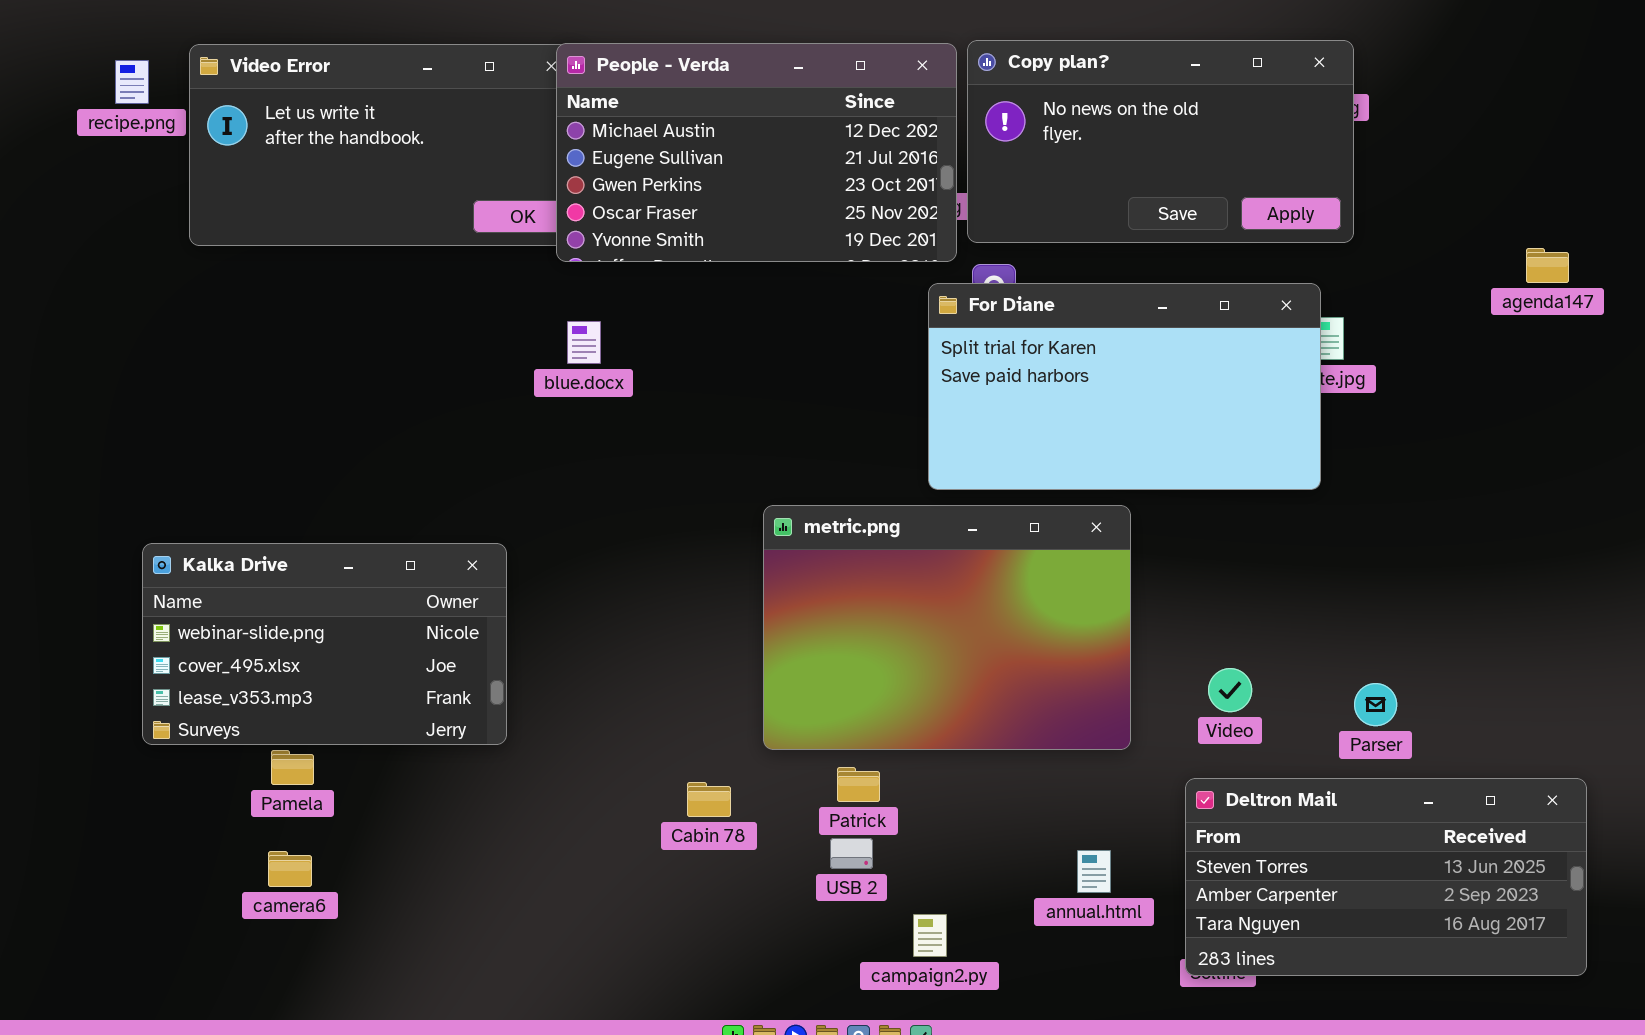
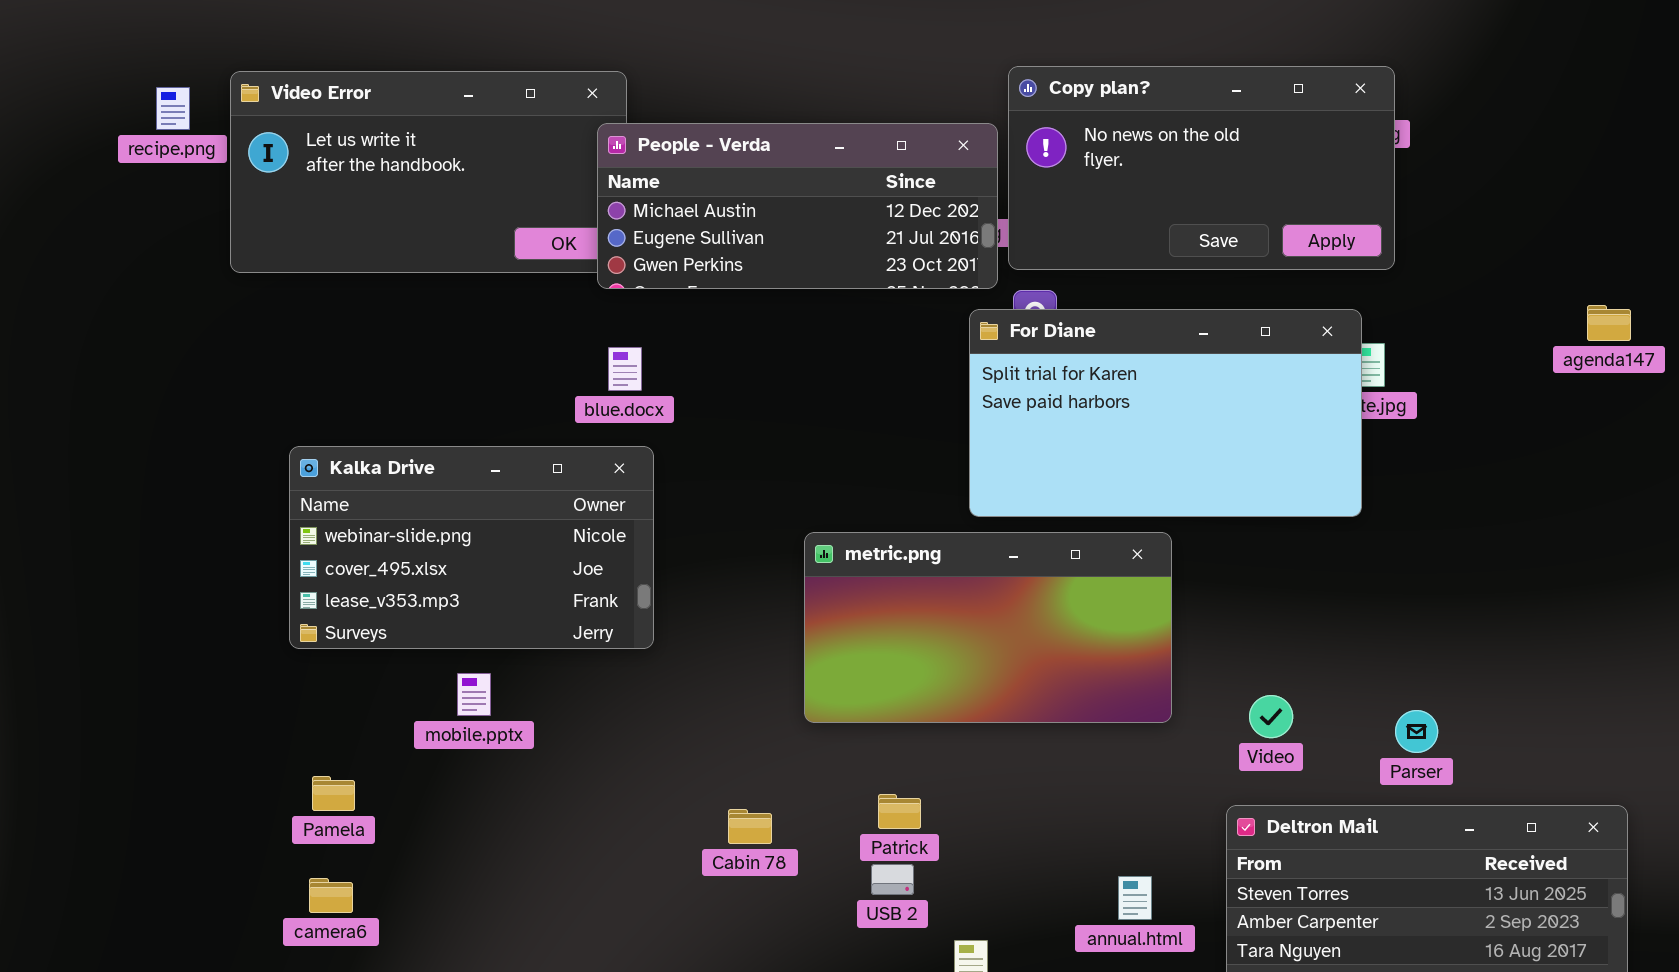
People - Verda: [556,43,957,262] -> [597,123,998,289], resized
agenda147: [1526,248,1569,283] -> [1587,305,1631,341], moved
metric.png: [763,505,1131,750] -> [804,532,1172,723], resized
Kalka Drive: [142,543,507,745] -> [289,446,654,649], moved

